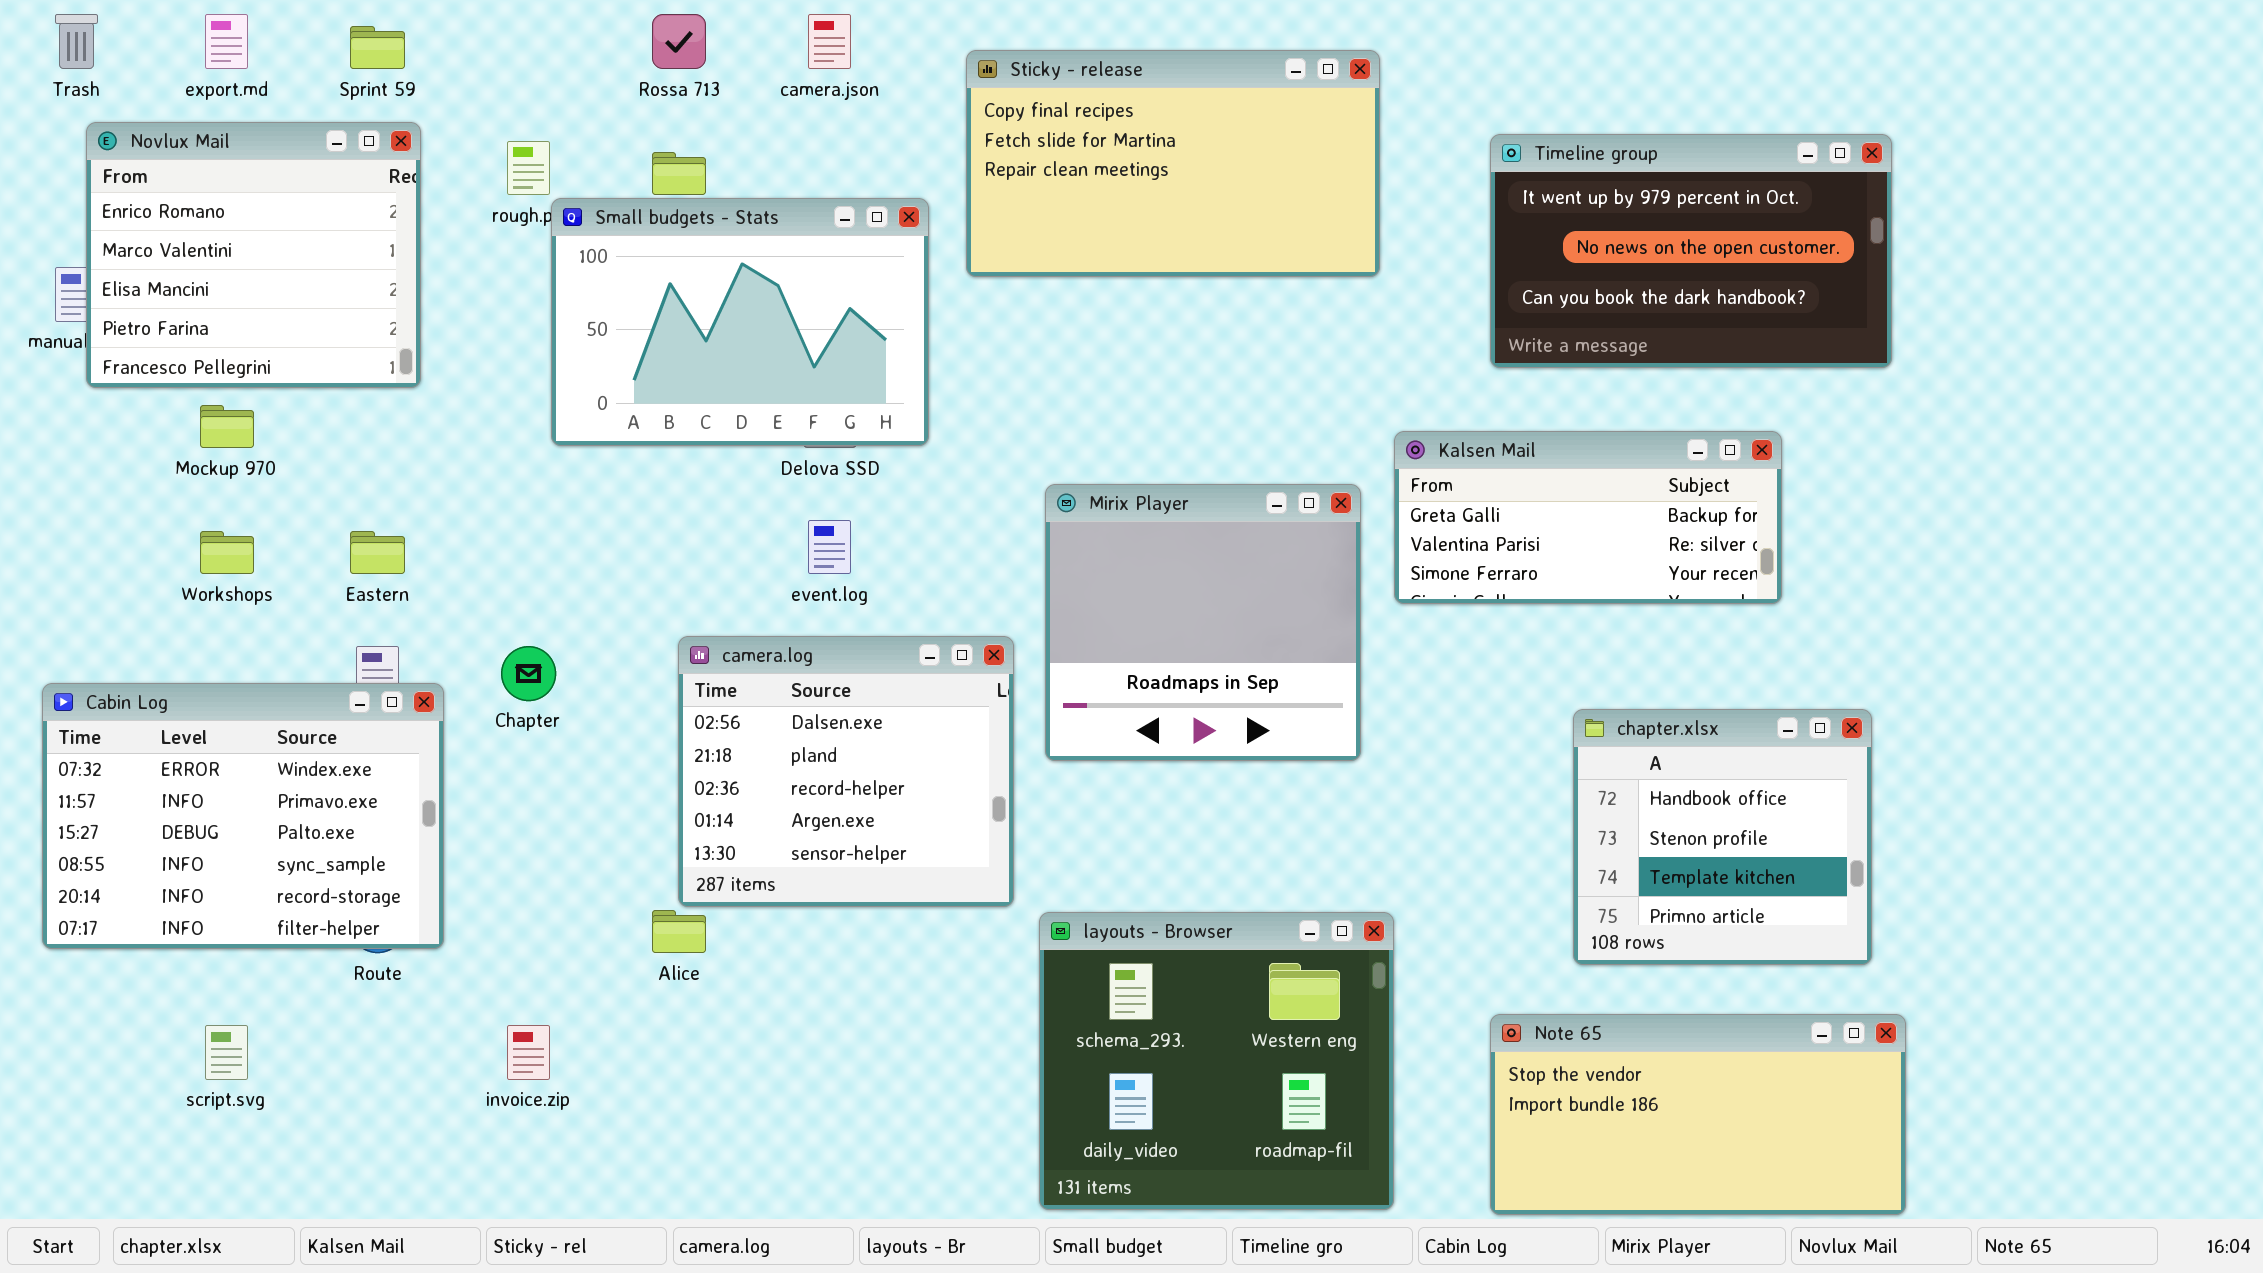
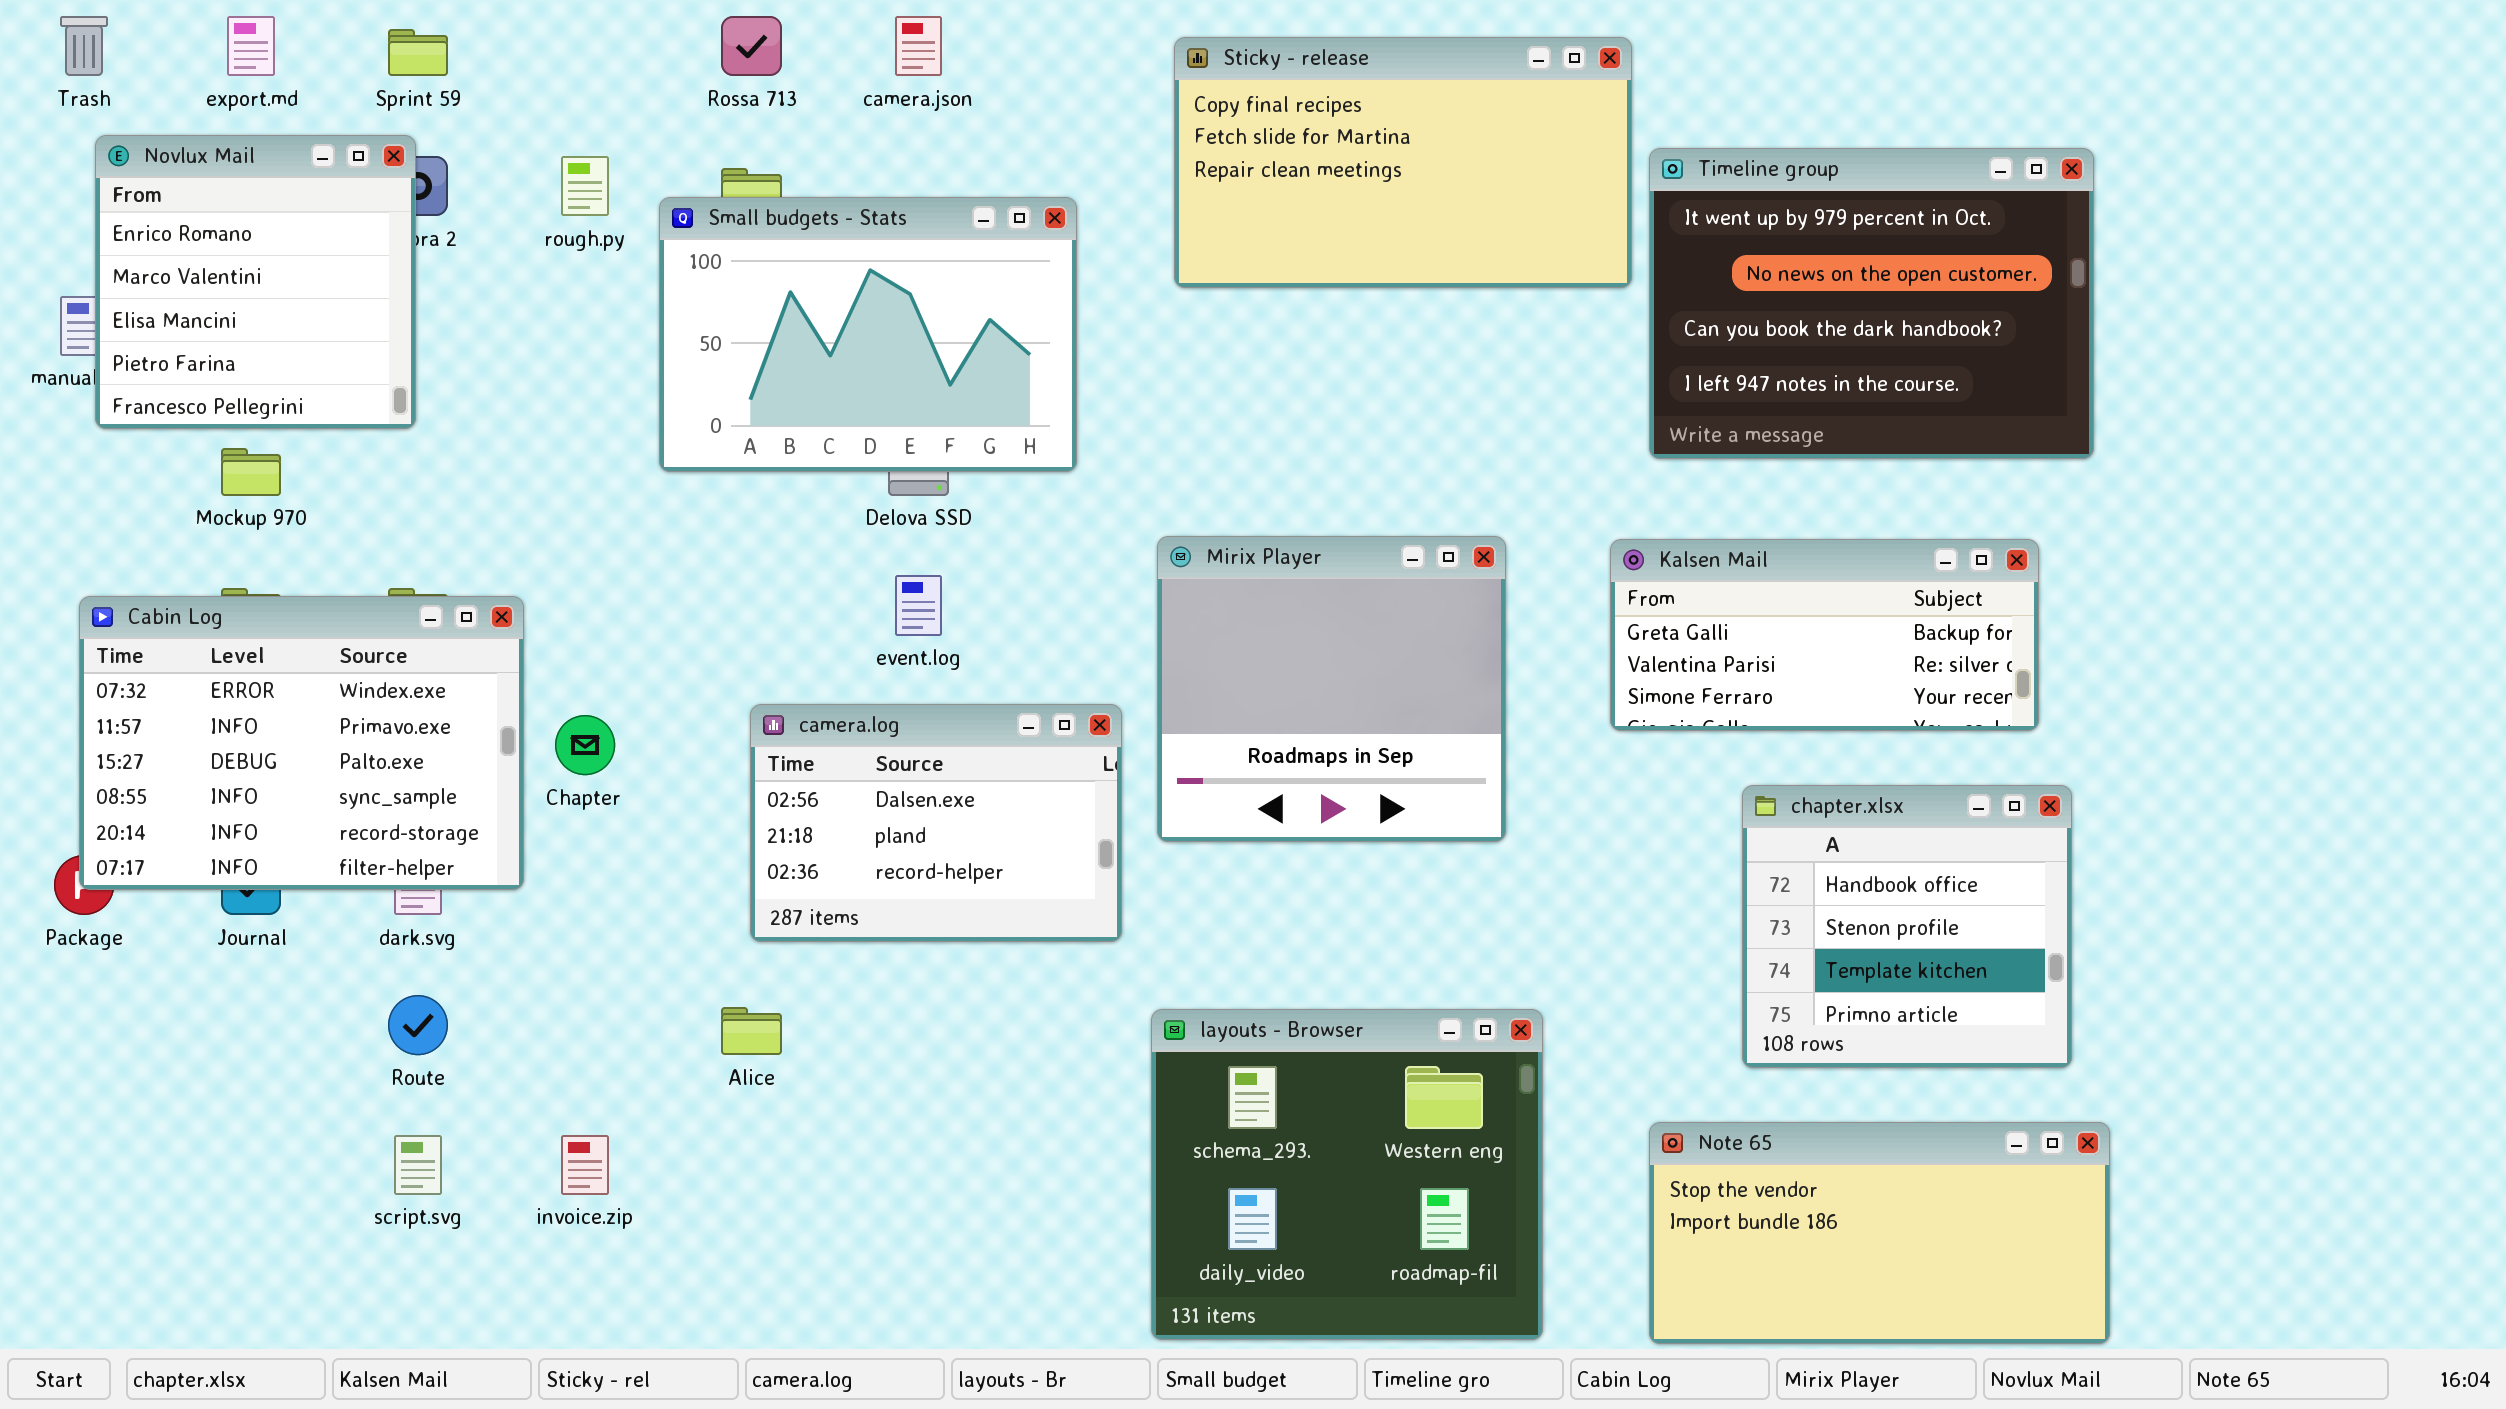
Sticky - release: [966,50,1380,277] -> [1174,37,1632,288], moved
Novlux Mail: [86,122,421,388] -> [95,135,416,429], resized
Timeline group: [1490,134,1892,368] -> [1649,148,2094,459], resized
Small budgets - Stats: [551,198,929,446] -> [659,197,1077,472], moved
Kalsen Mail: [1394,431,1782,604] -> [1610,539,2039,731], moved
camera.log: [678,636,1014,907] -> [750,704,1122,942], resized
Cabin Log: [42,683,444,949] -> [79,596,524,890], moved
script.svg: [205,1025,248,1080] -> [394,1135,442,1195], moved

